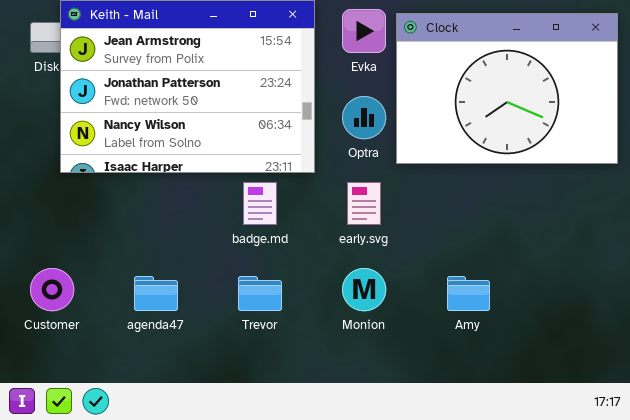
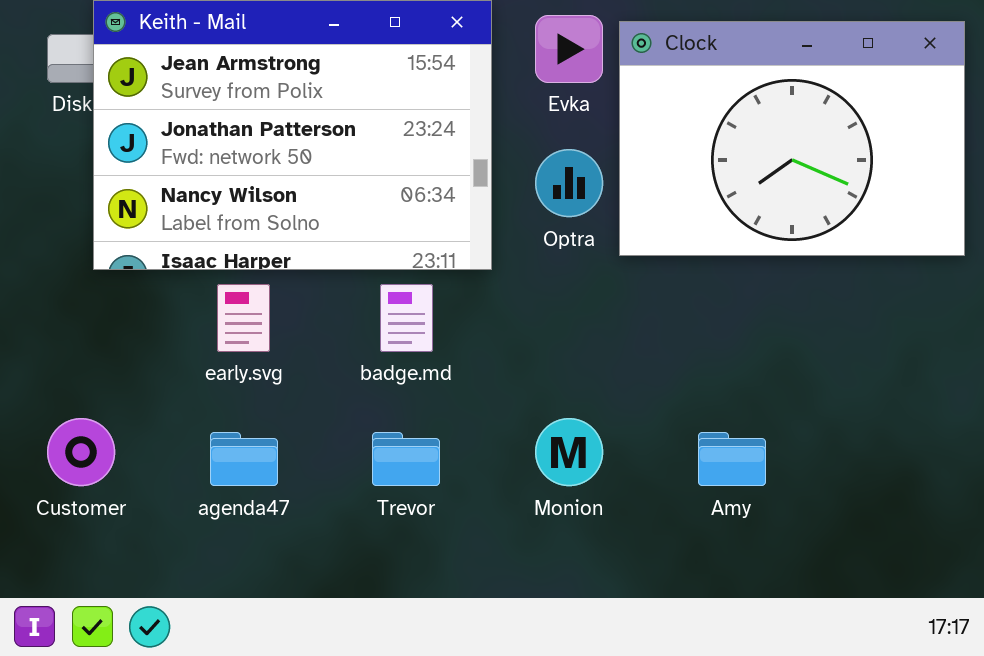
early.svg: [347,182,381,225] -> [217,284,270,352], moved

